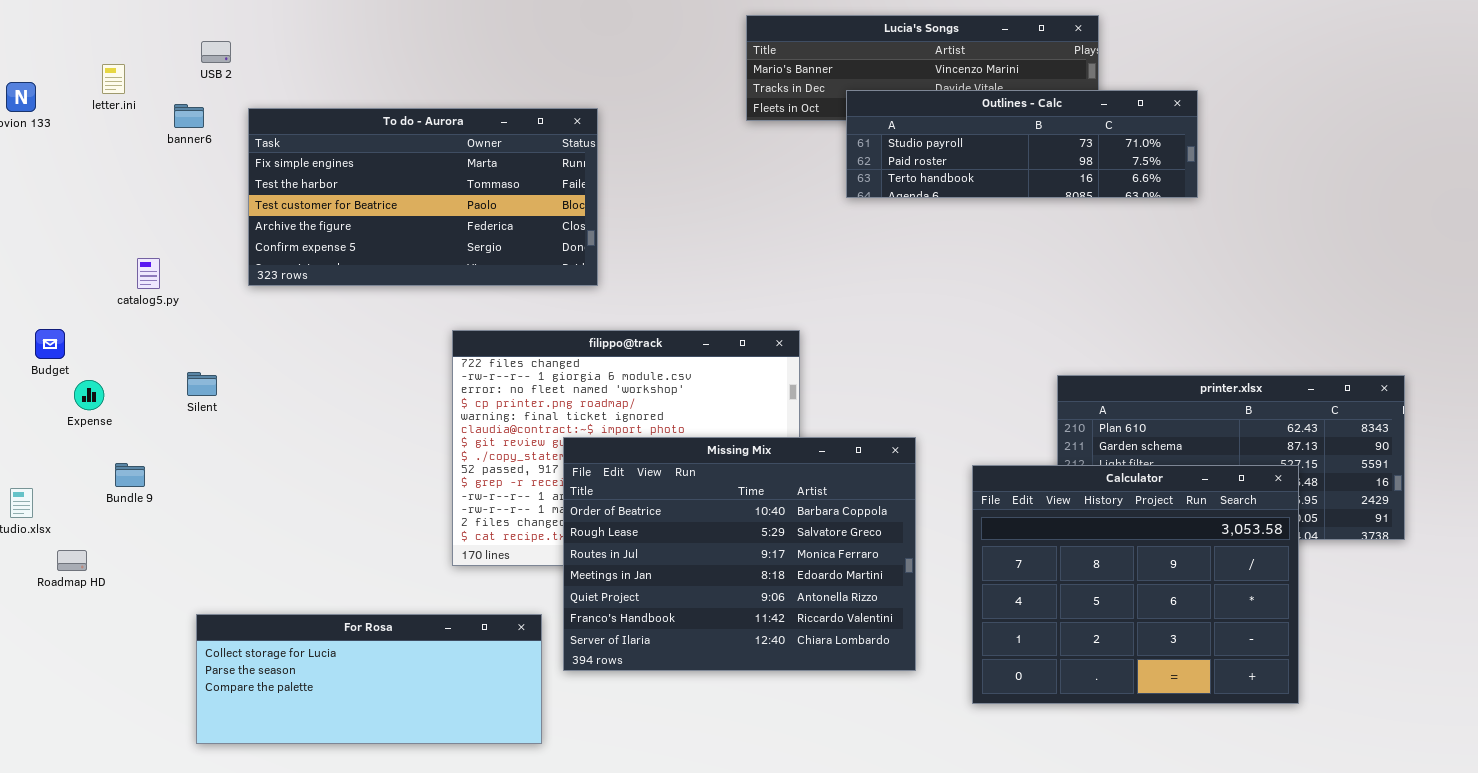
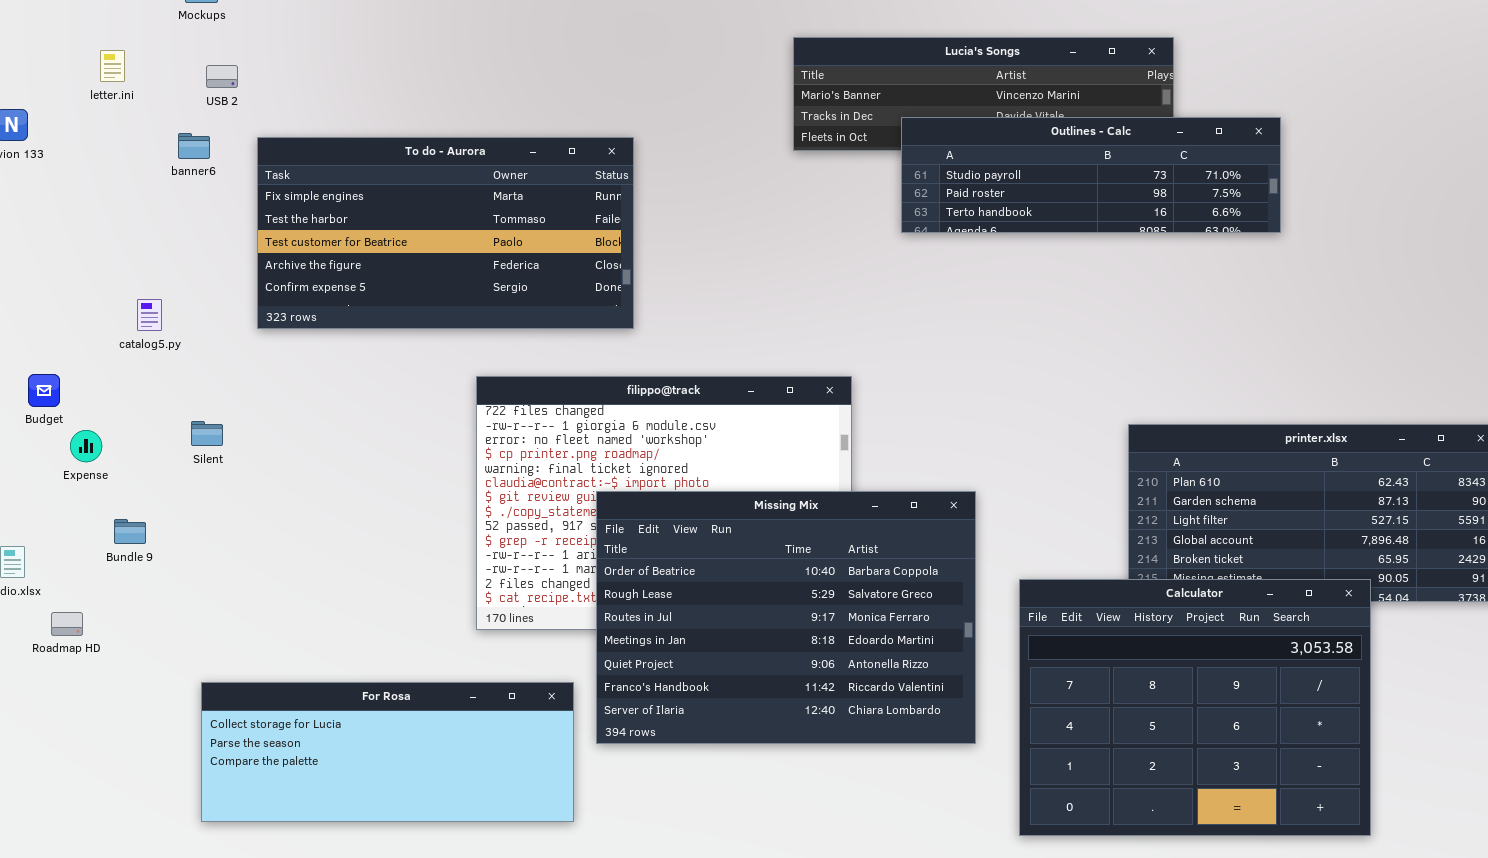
letter.ini: [102,64,125,94] -> [100,50,125,82], moved
Calculator: [972,465,1299,704] -> [1019,579,1371,836], moved

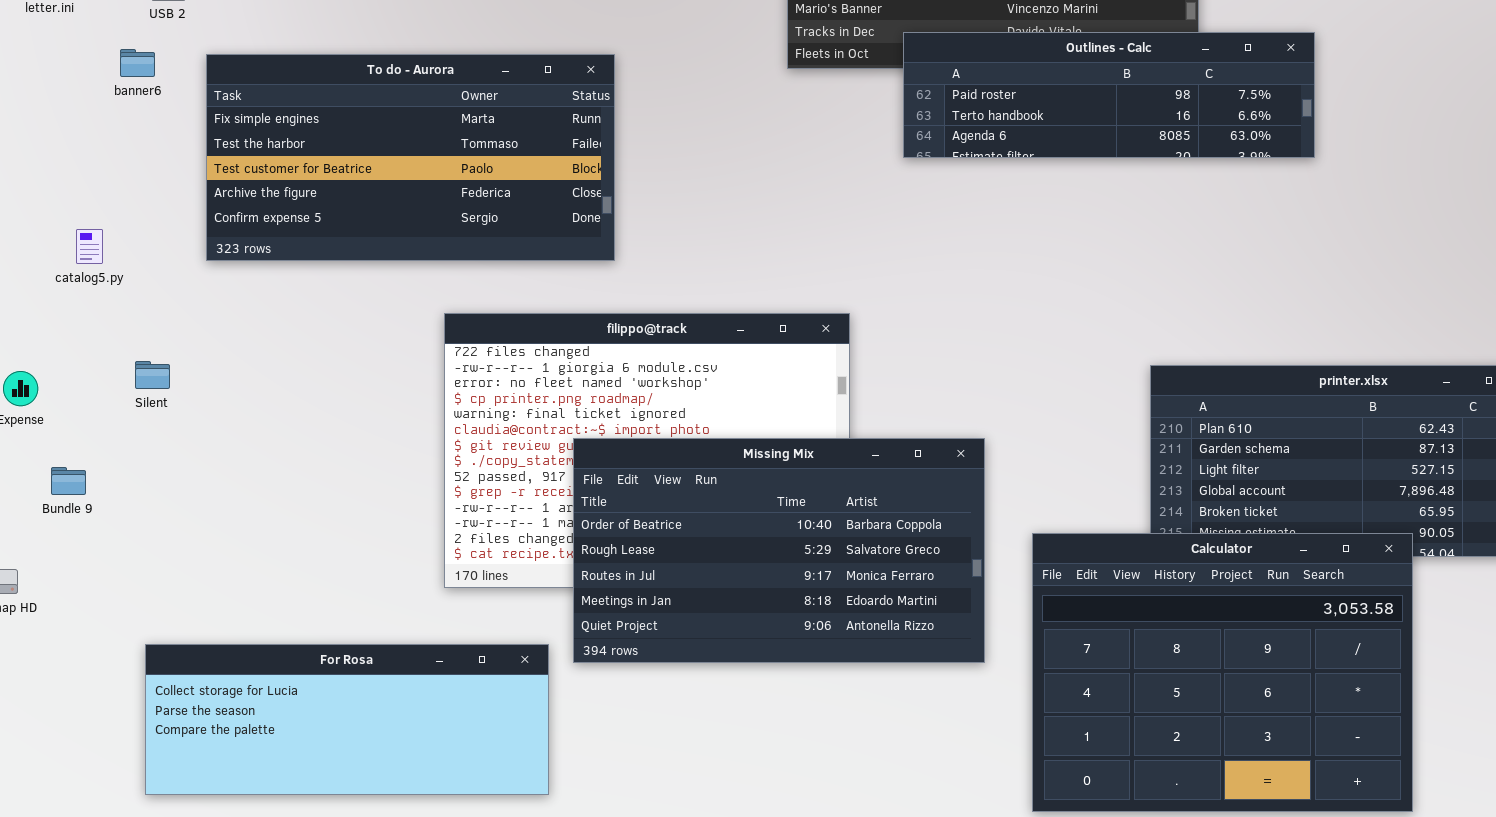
Outlines - Calc: [901,117,1281,233] -> [903,32,1315,158], scrolled down 1 row
Missing Mix: [596,491,976,744] -> [573,438,985,663], resized

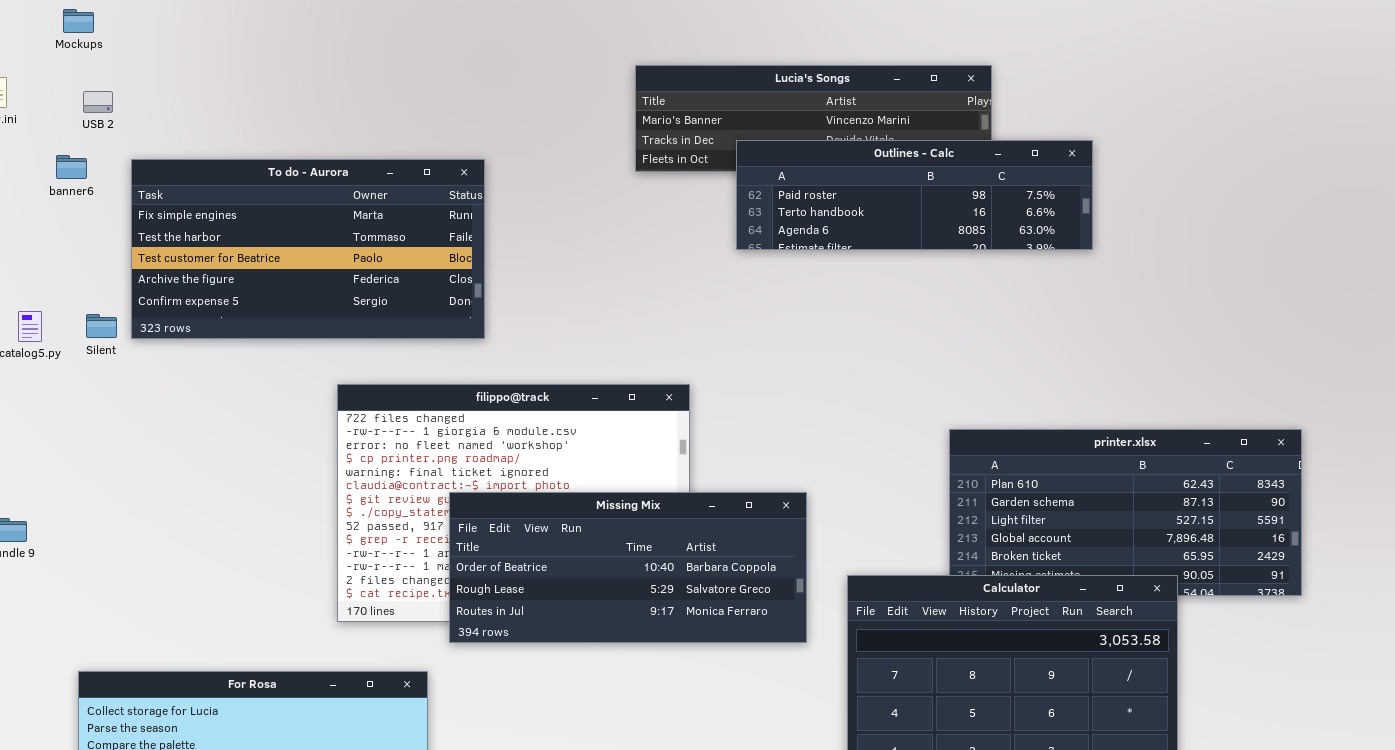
Silent: [135,361,170,389] -> [86,314,117,338], moved
Missing Mix: [573,438,985,663] -> [449,492,807,643], resized

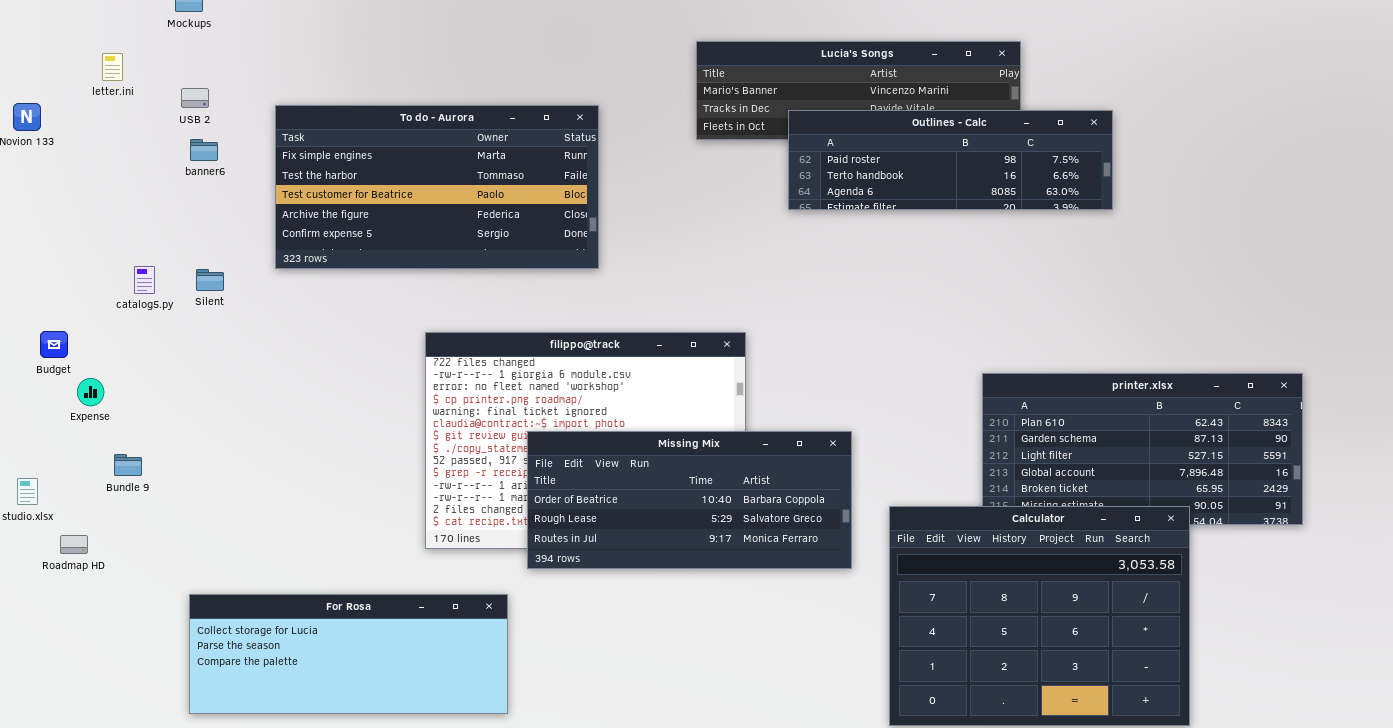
USB 2: [83,91,113,113] -> [181,88,209,108], moved
banner6: [56,155,87,179] -> [190,139,218,161], moved
To do - Aurora: [131,159,485,339] -> [275,105,599,269], moved

